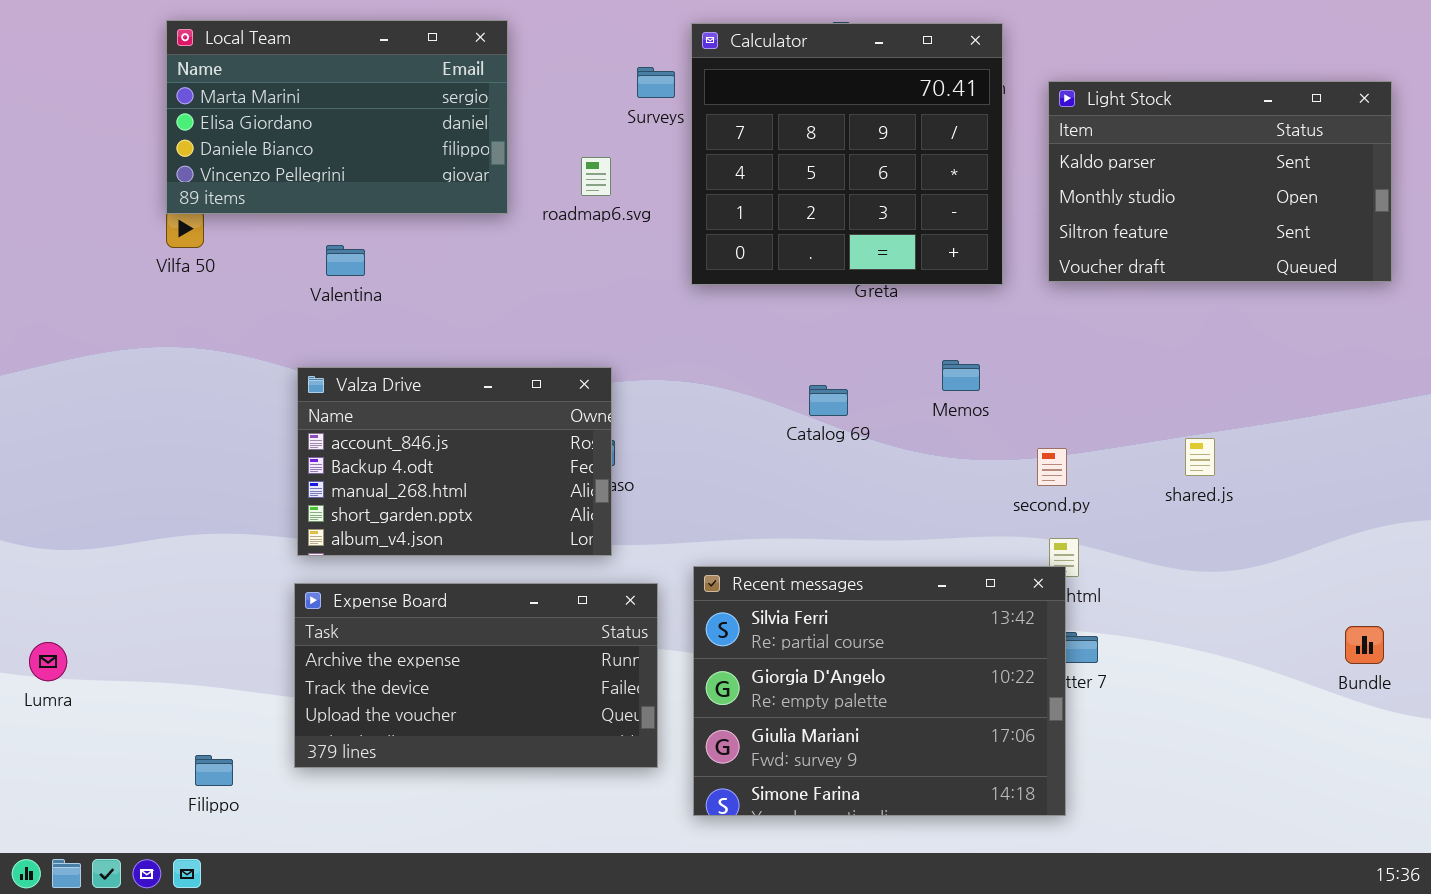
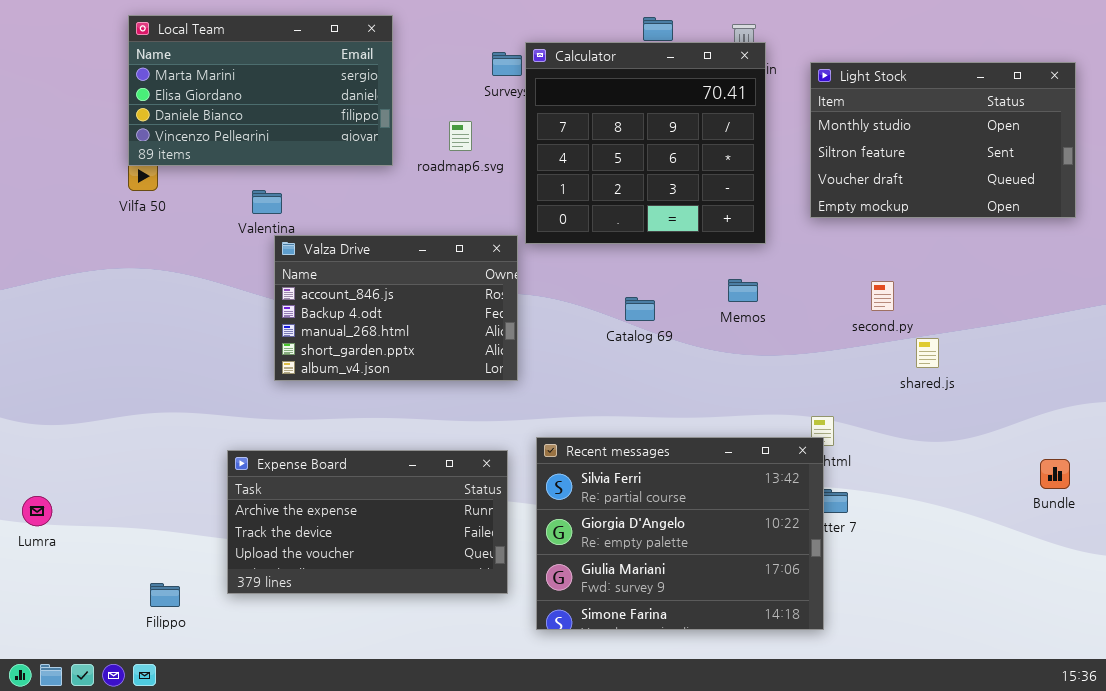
Calculator: [691,23,1003,285] -> [525,42,766,244], moved
Light Stock: [1048,81,1392,282] -> [810,62,1076,218], scrolled down 1 row
Valza Drive: [297,367,612,556] -> [274,235,518,381], moved
second.py: [1037,448,1067,486] -> [871,281,894,311], moved
Bundle: [1345,626,1384,664] -> [1040,459,1070,489], moved

